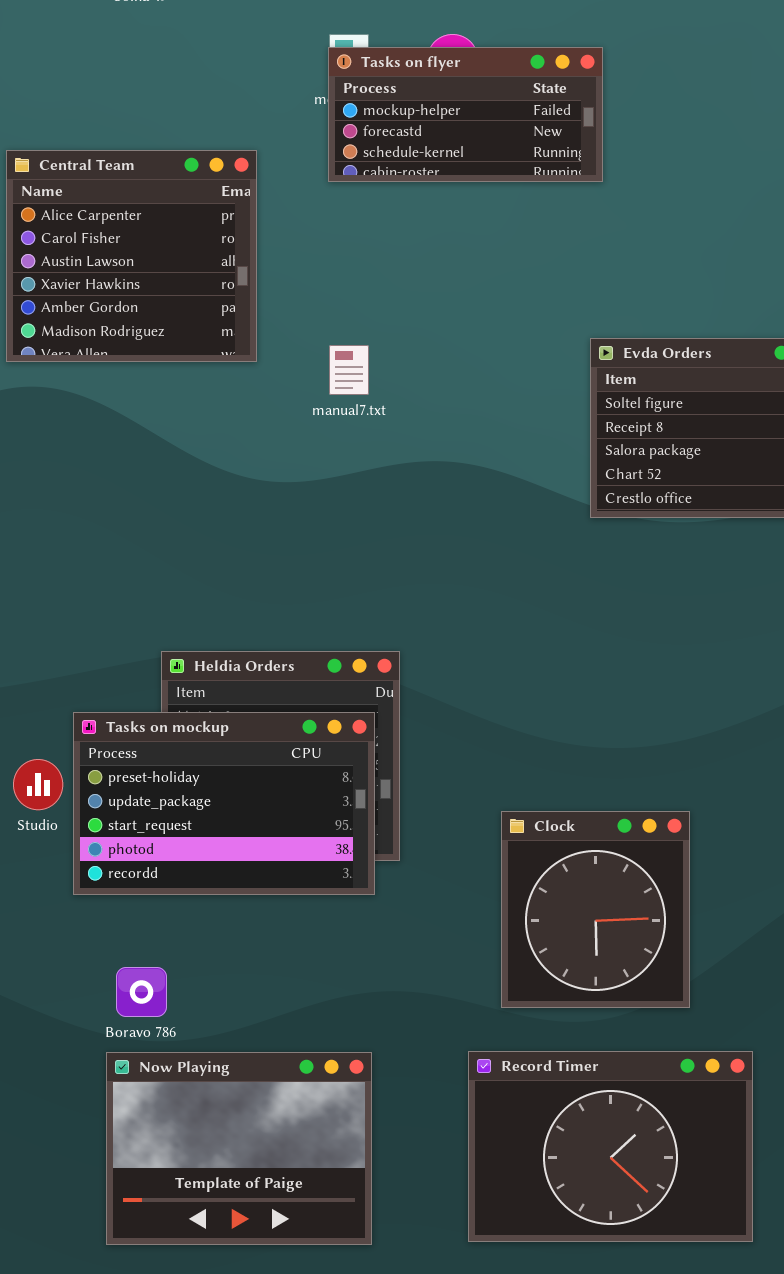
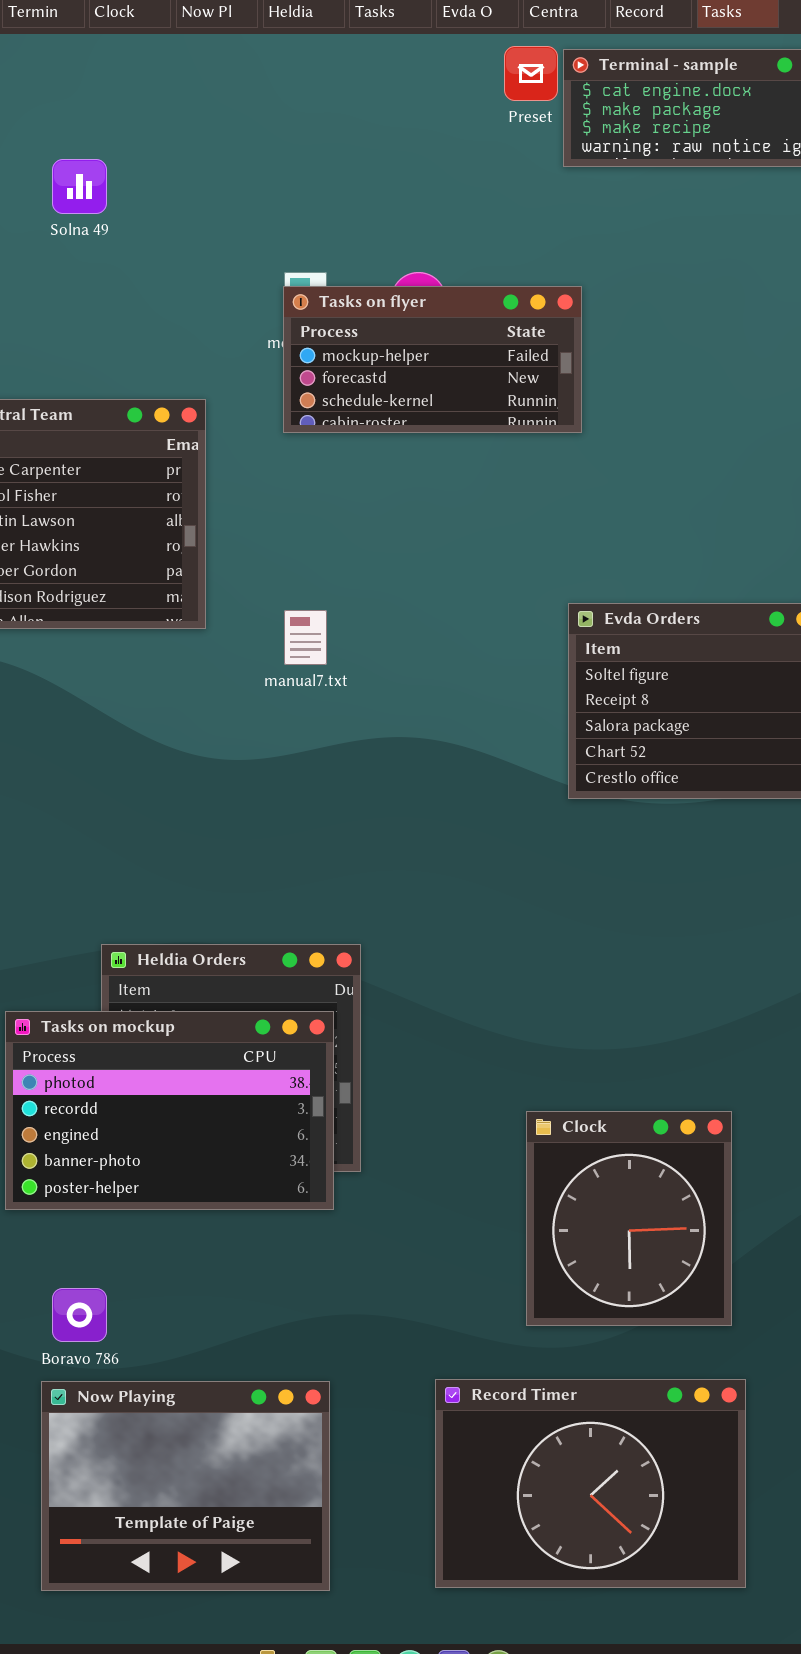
Tasks on mockup: [73,712,375,895] -> [5,1011,334,1210], scrolled down 3 rows
Clock: [501,811,690,1008] -> [526,1111,732,1326], moved

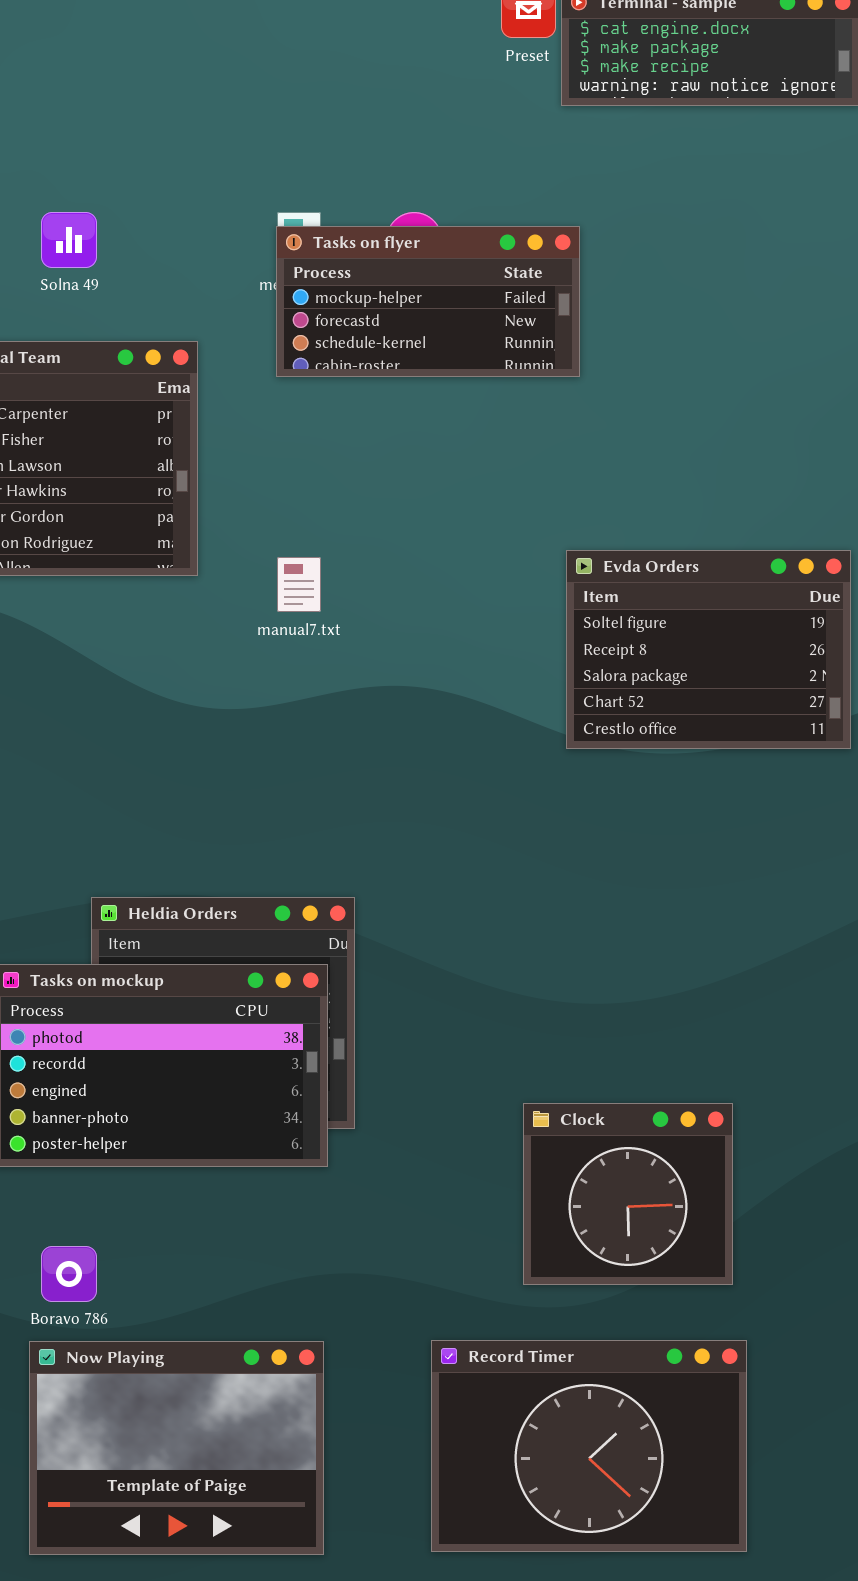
Solna 49: [52,159,107,214] -> [41,212,97,268], moved
Clock: [526,1111,732,1326] -> [523,1103,733,1285], resized

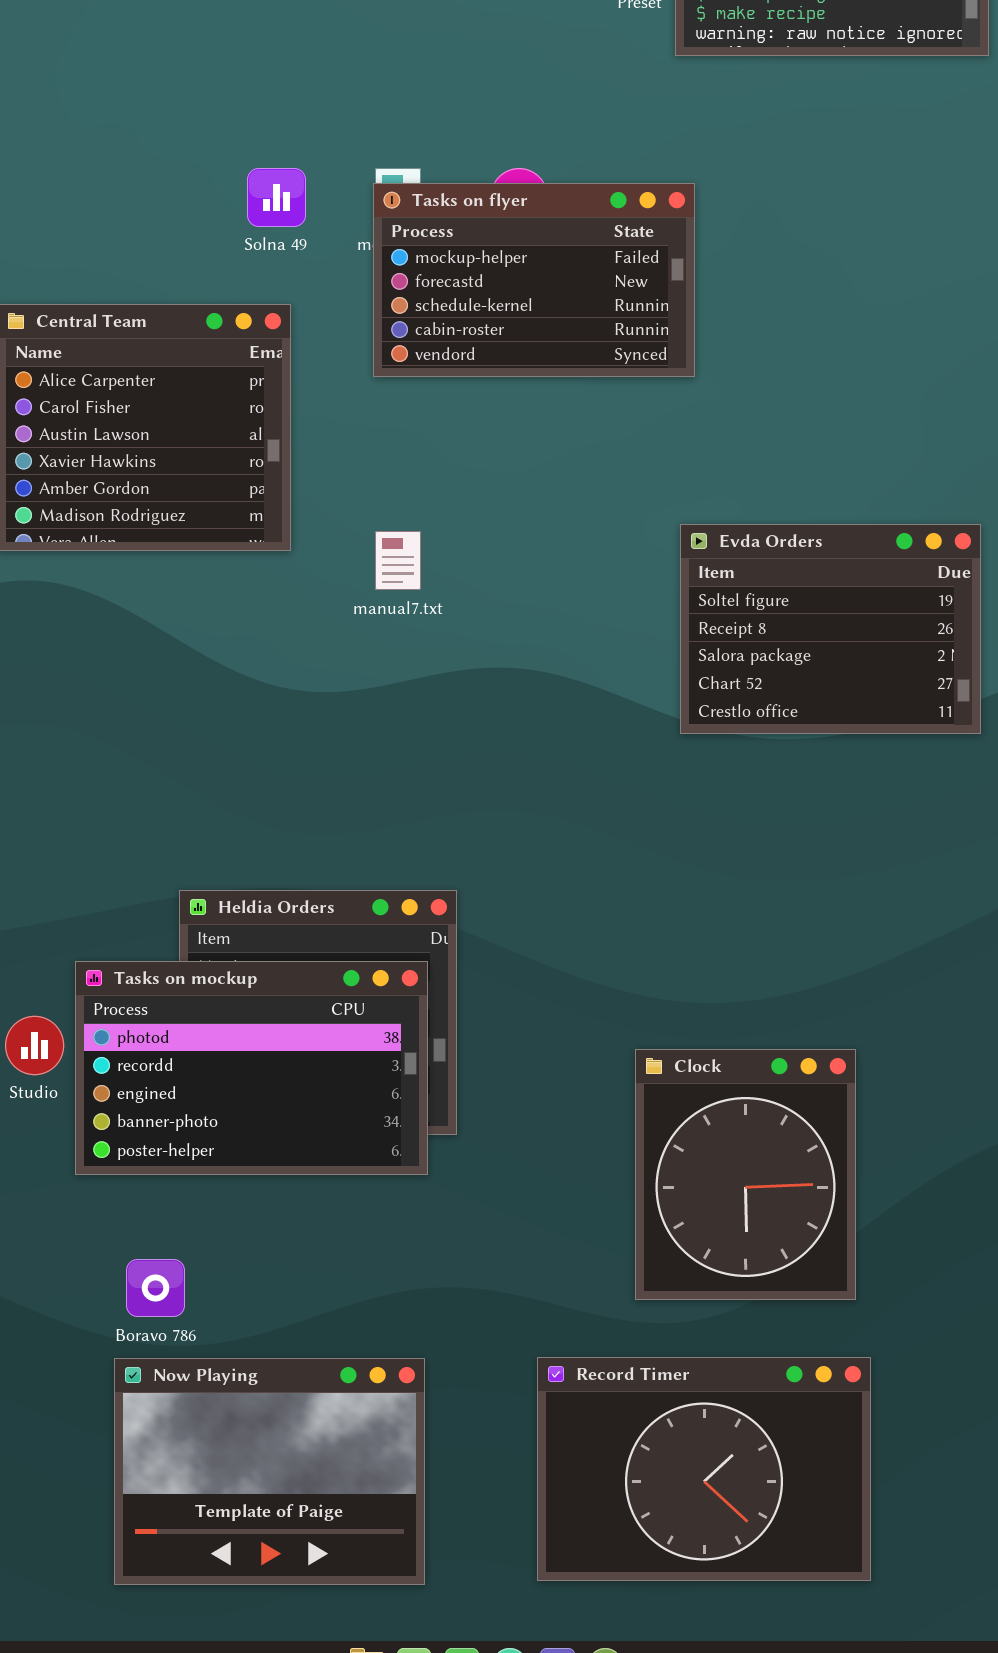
Solna 49: [41,212,97,268] -> [247,168,306,227], moved
Tasks on flyer: [276,226,580,377] -> [373,183,695,377], resized
Clock: [523,1103,733,1285] -> [635,1049,856,1300], resized

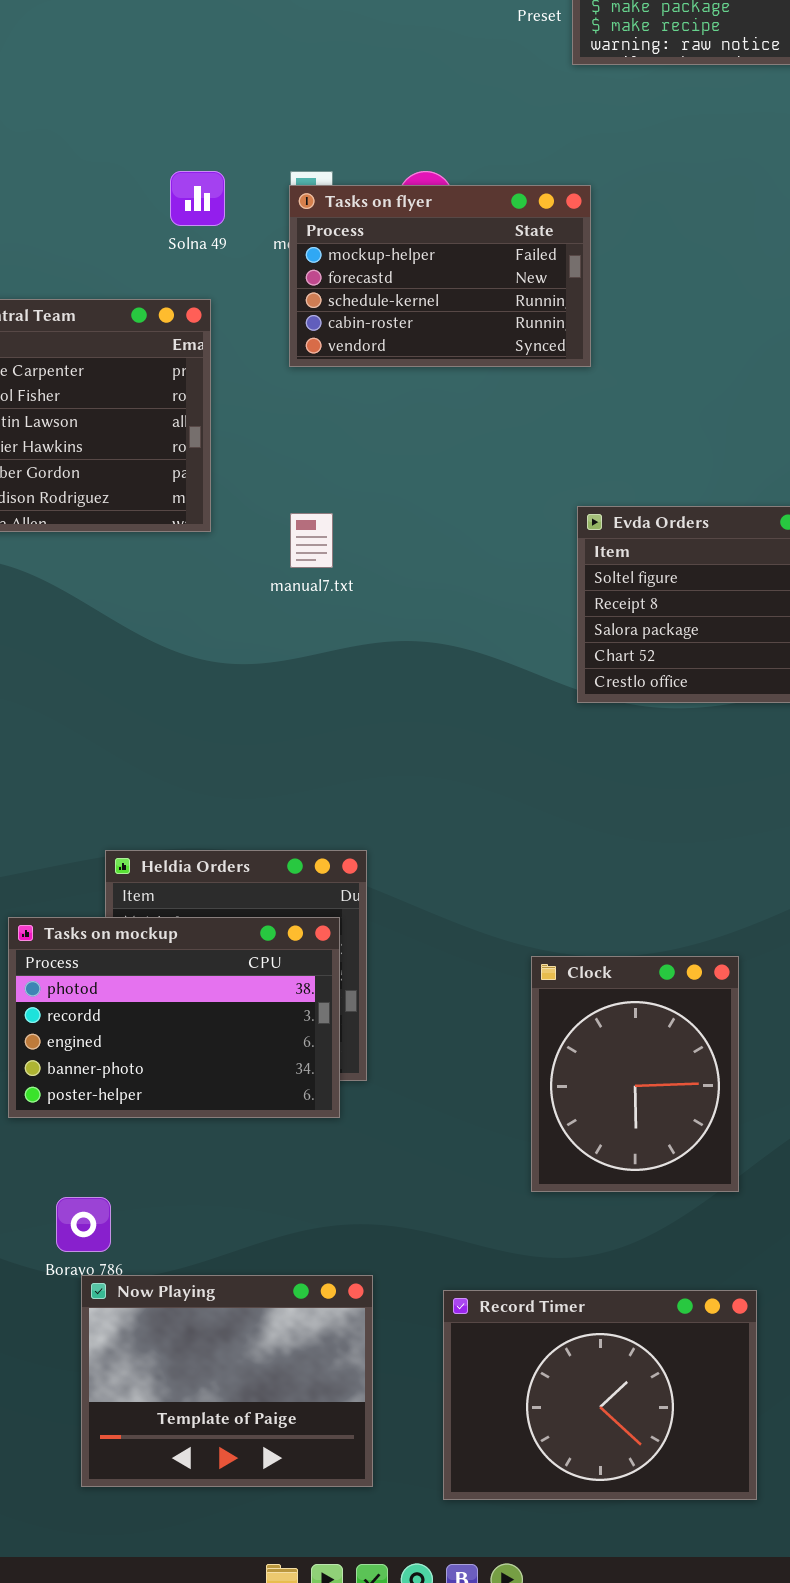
Clock: [635,1049,856,1300] -> [531,956,739,1192], moved
Now Playing: [114,1358,425,1585] -> [81,1275,373,1487], moved

